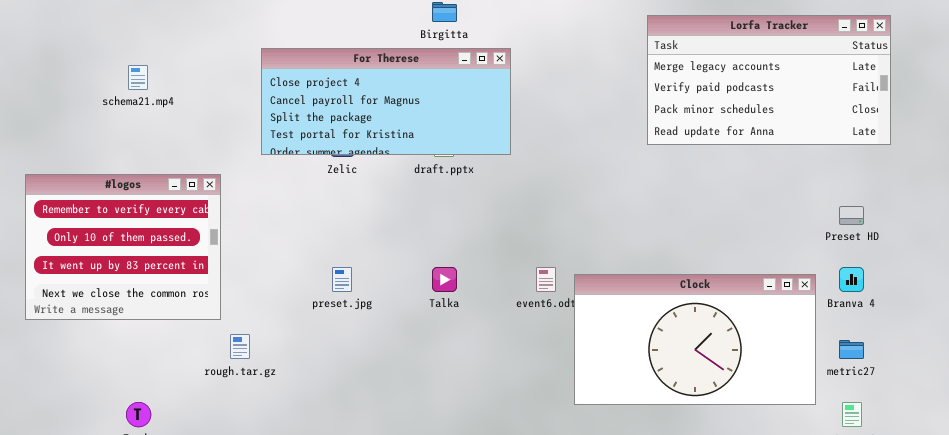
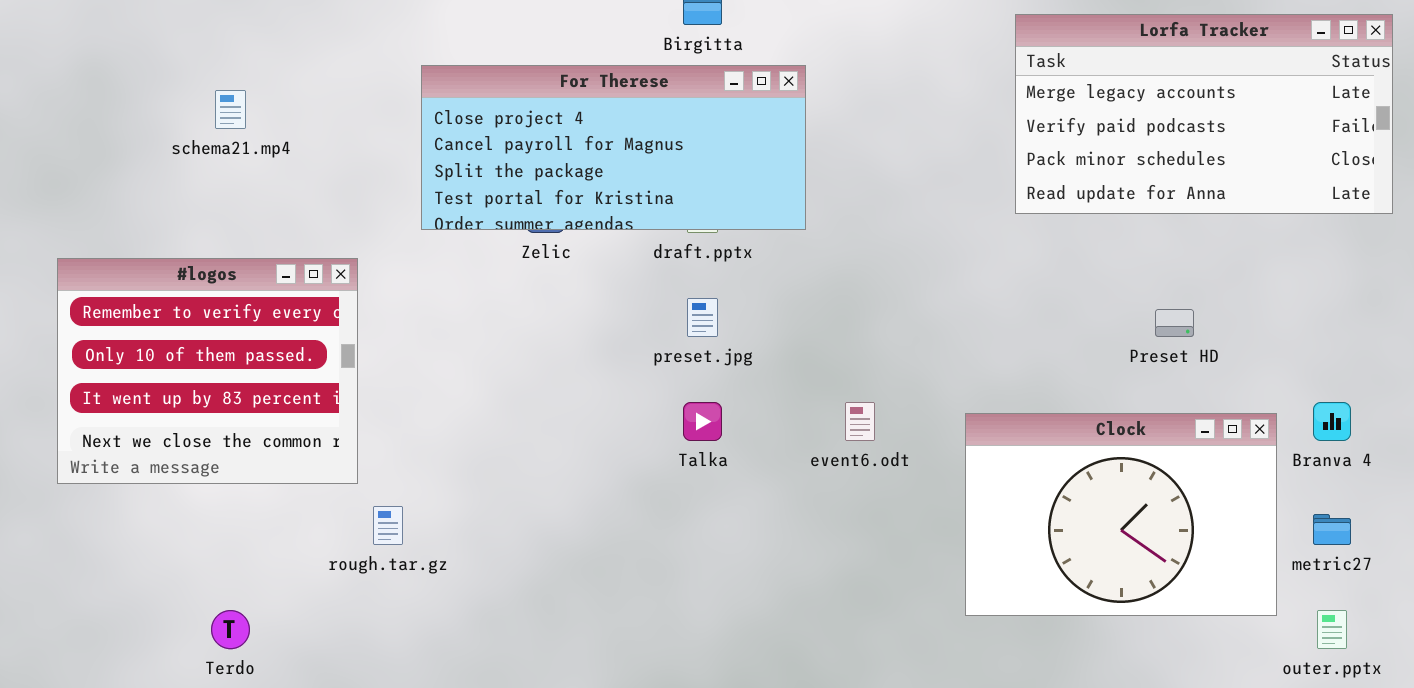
Preset HD: [839,206,864,225] -> [1155,309,1194,337], moved
preset.jpg: [332,267,352,292] -> [687,298,718,337], moved
Clock: [574,274,816,405] -> [965,413,1277,616], resized

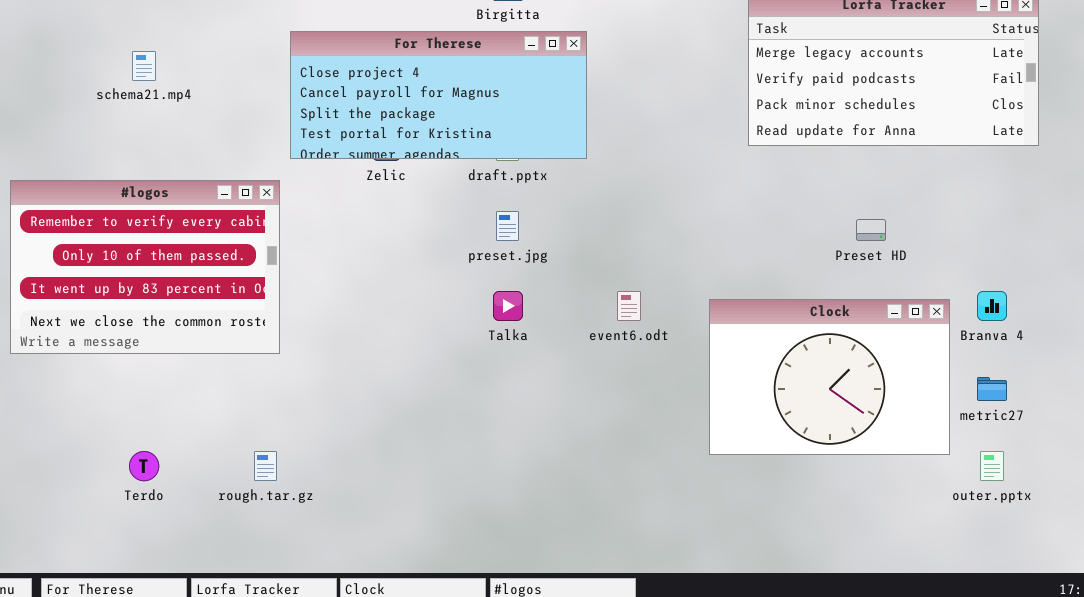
#logos: [57,258,358,484] -> [10,180,280,354], resized
rough.tar.gz: [373,506,403,545] -> [254,451,277,481], moved

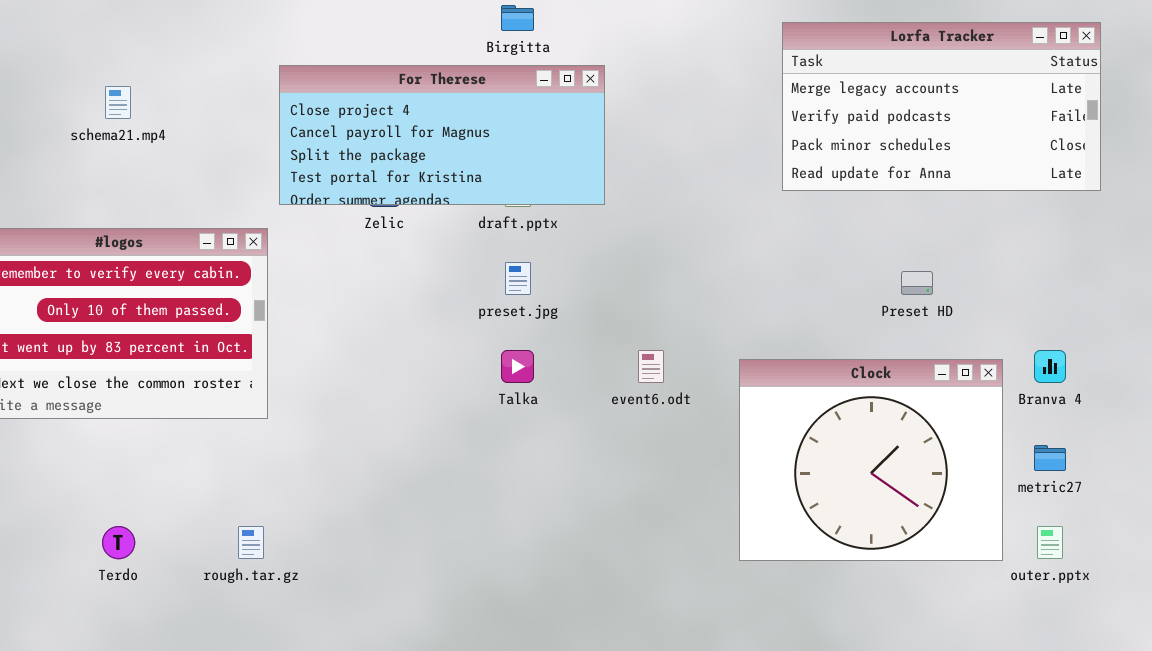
Clock: [709,299,950,455] -> [739,359,1003,561], resized

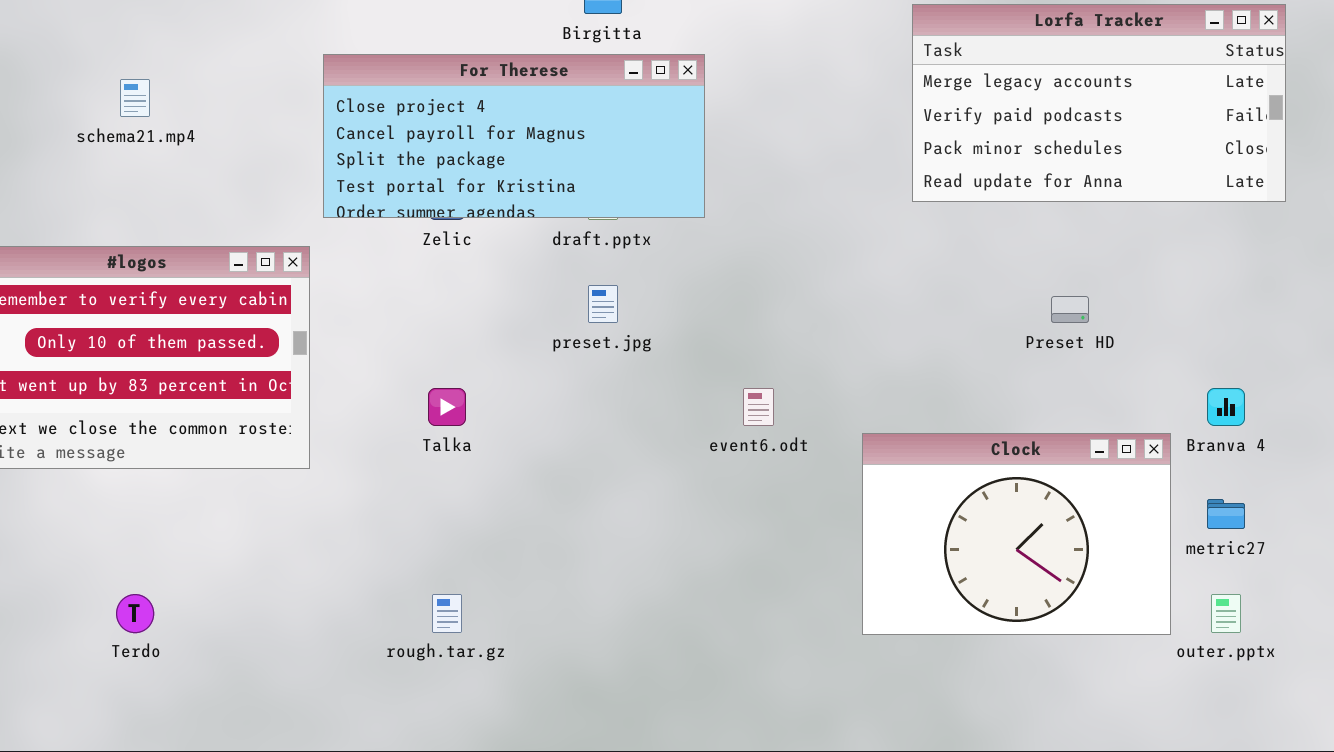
Talka: [501,350,534,383] -> [428,388,466,426], moved
Clock: [739,359,1003,561] -> [862,433,1171,635], resized
rough.tar.gz: [238,526,264,559] -> [432,594,462,633], moved

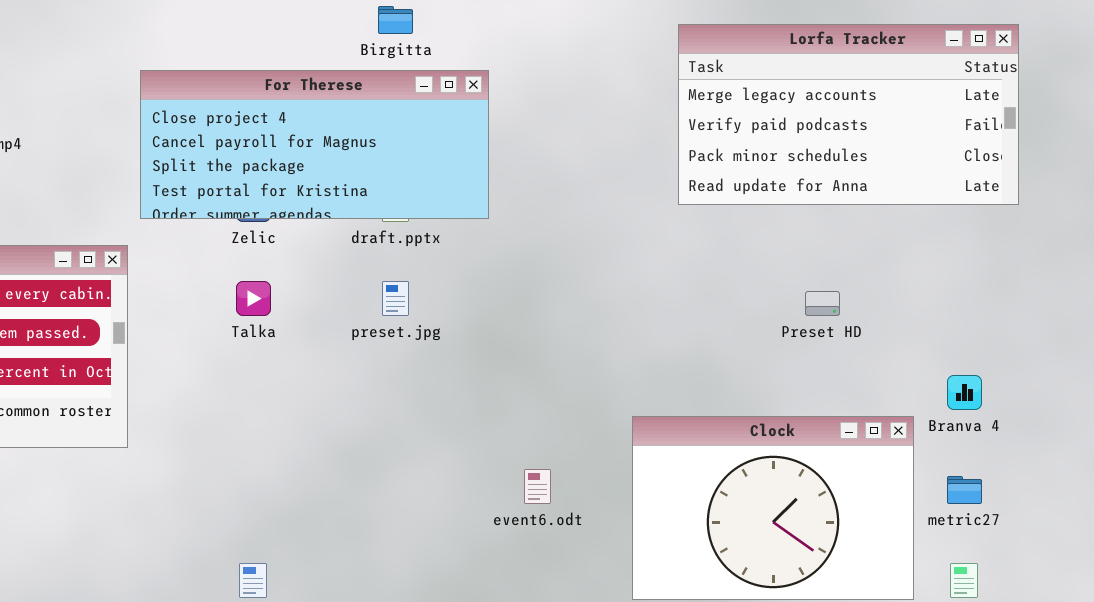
Talka: [428,388,466,426] -> [236,281,271,316], moved
event6.odt: [743,388,774,426] -> [524,469,551,504], moved

